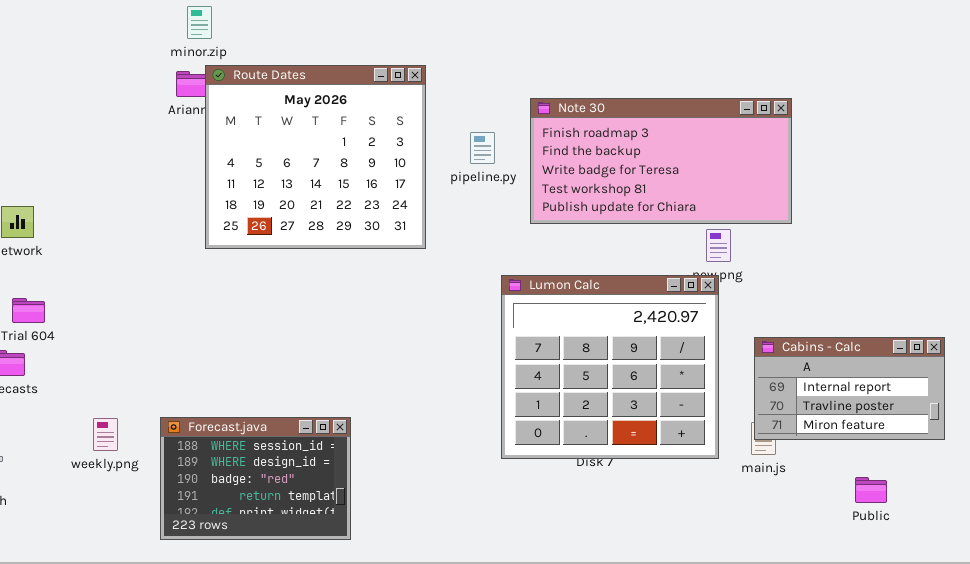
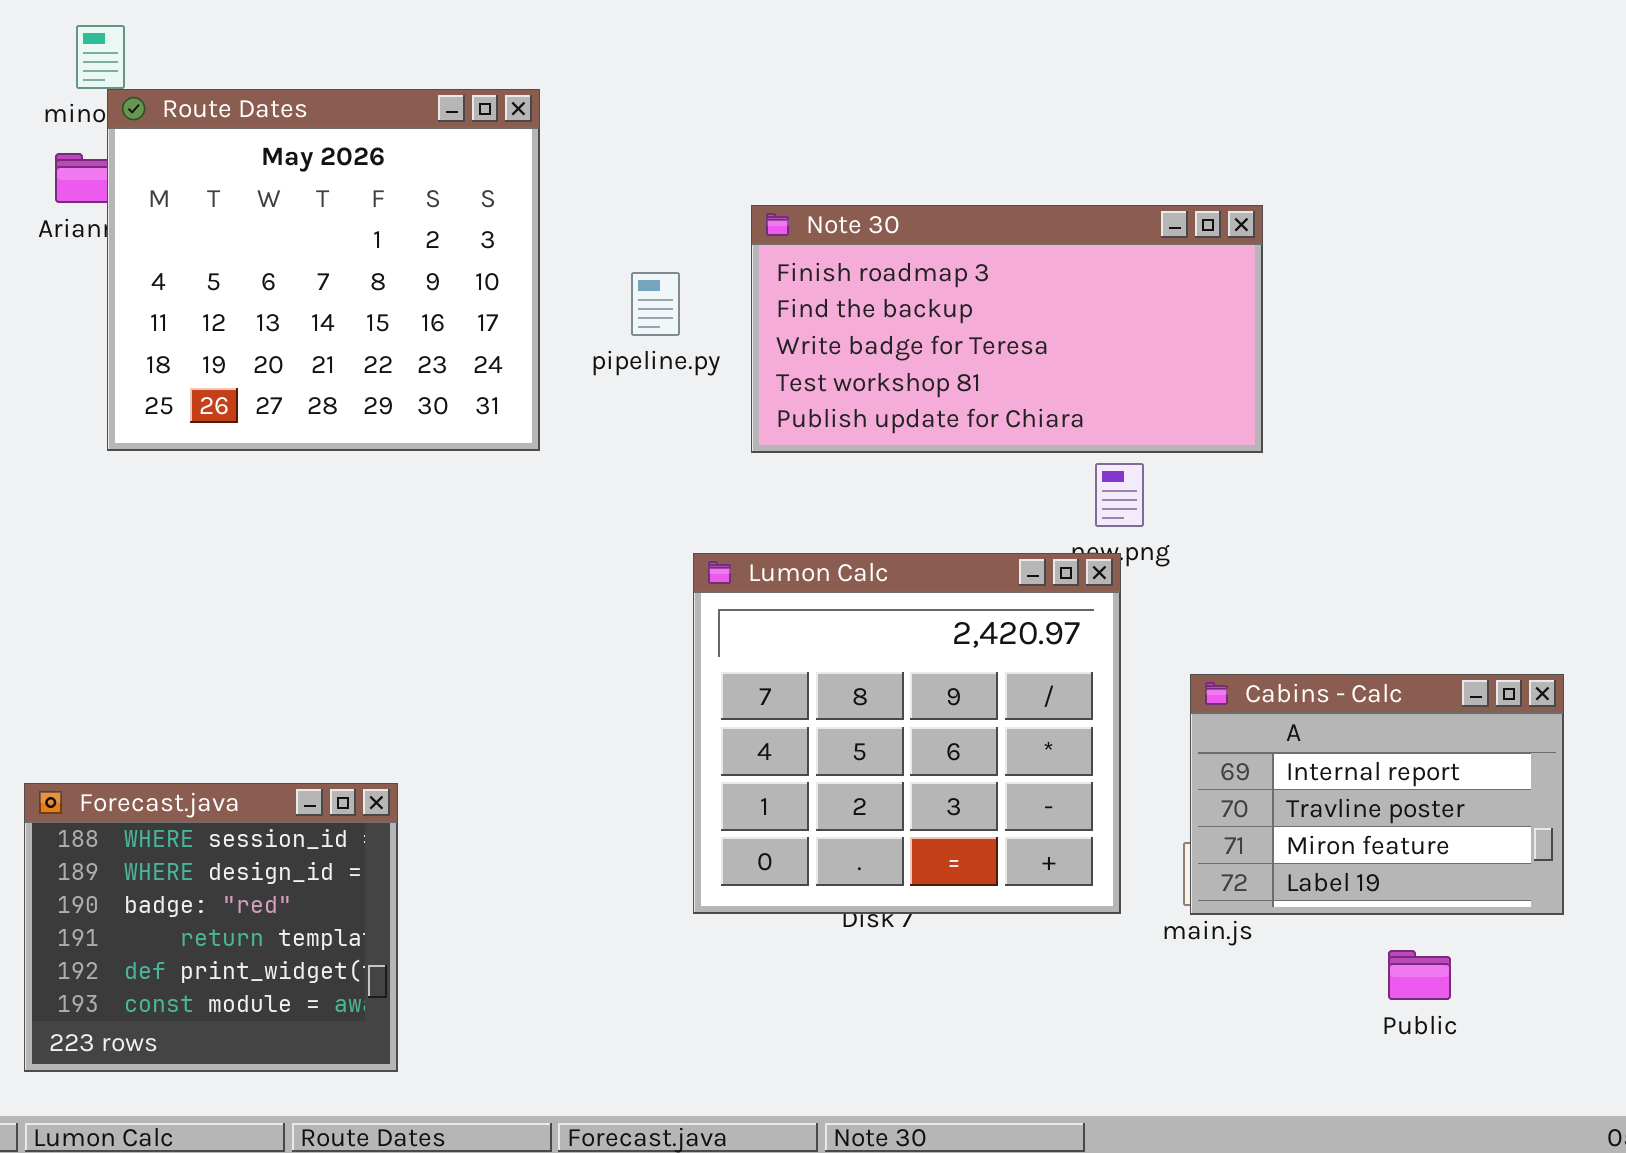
Route Dates: [205,65,426,249] -> [107,89,540,451], moved
Cabins - Calc: [754,337,945,440] -> [1190,674,1564,915], resized
Forecast.java: [160,417,351,540] -> [24,783,398,1072], resized

